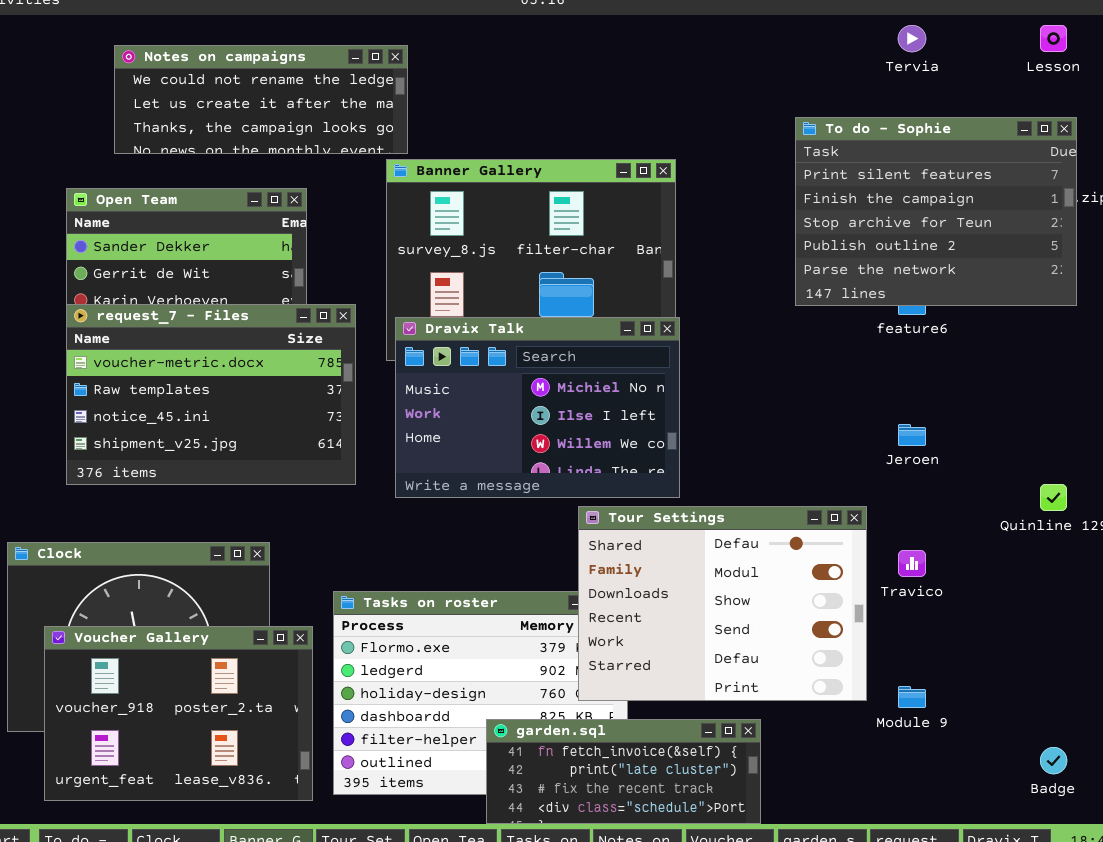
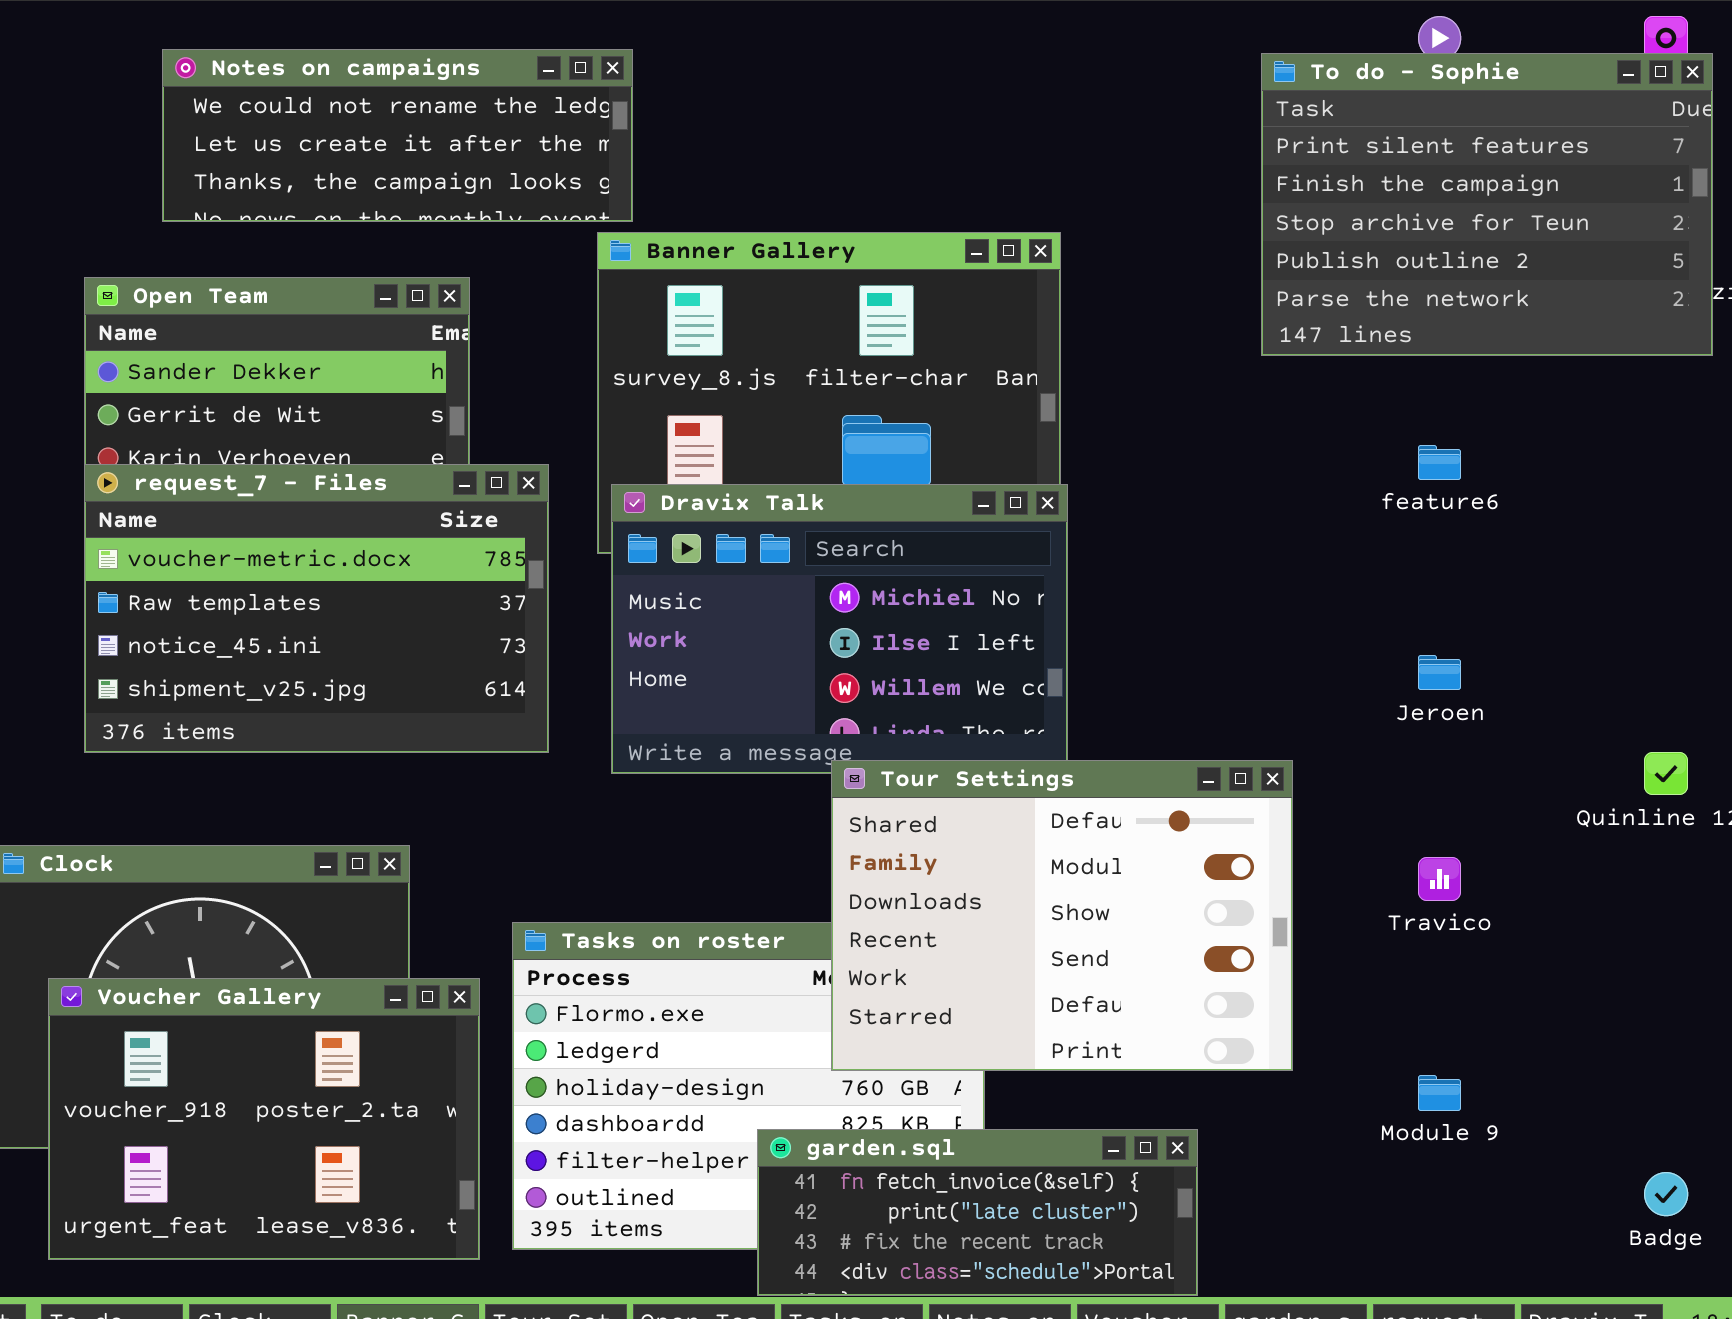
To do - Sophie: [795,117,1077,306] -> [1261,53,1713,356], moved
Tour Settings: [578,506,867,701] -> [831,760,1293,1071], moved

